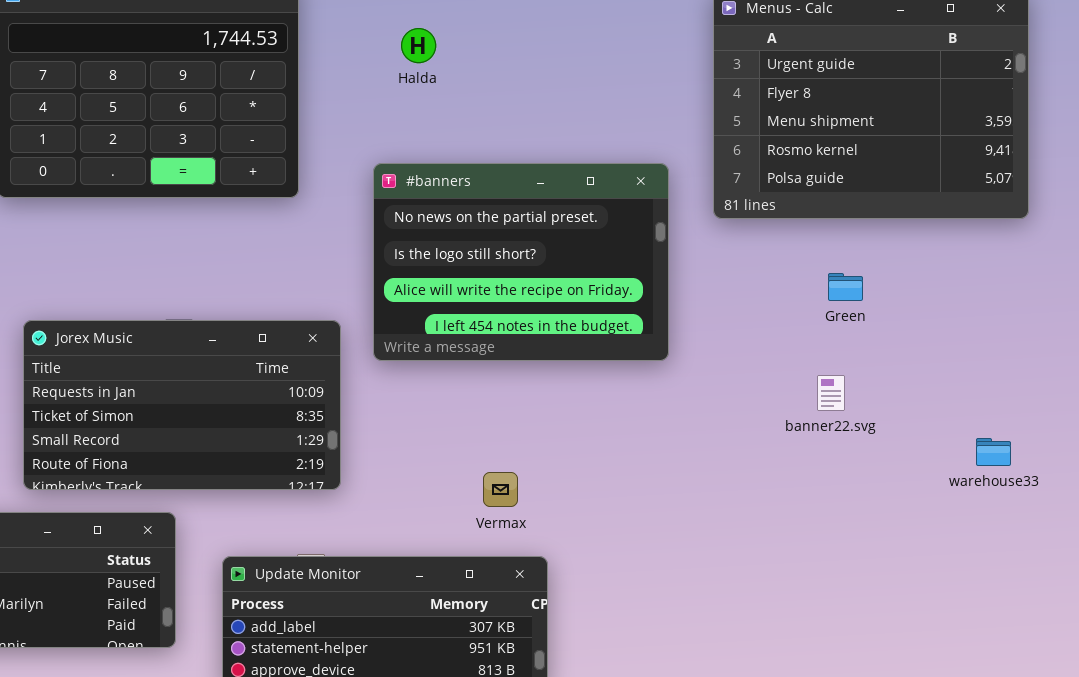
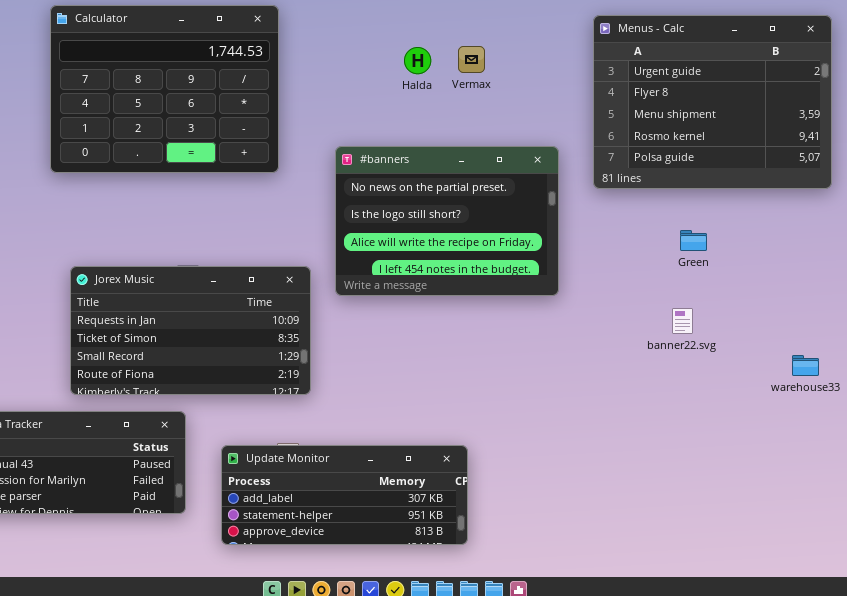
Halda: [401,28,436,63] -> [404,47,431,74], moved
Vermax: [483,472,518,507] -> [458,46,485,73], moved

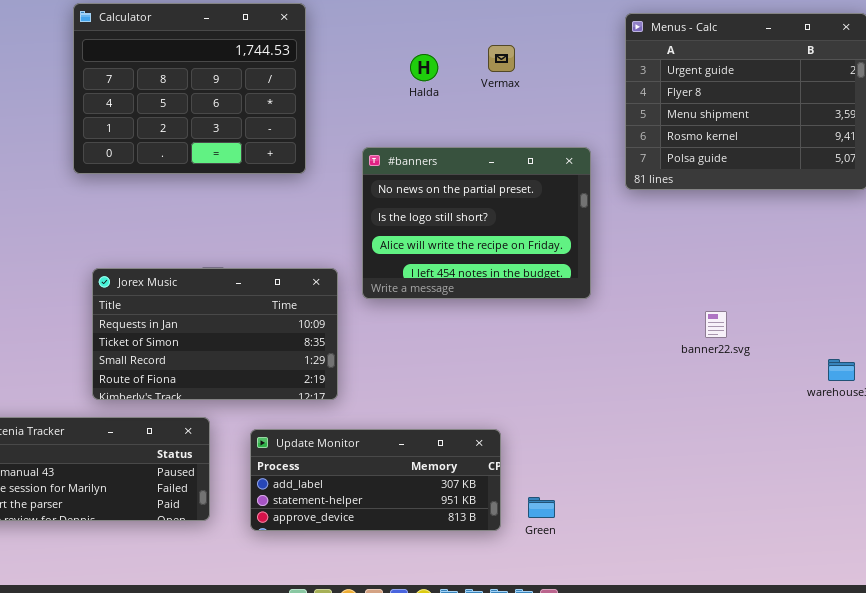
Halda: [404,47,431,74] -> [410,54,438,81], moved
Green: [680,230,707,251] -> [528,497,555,518], moved
Update Monitor: [221,445,468,545] -> [250,429,501,531], moved

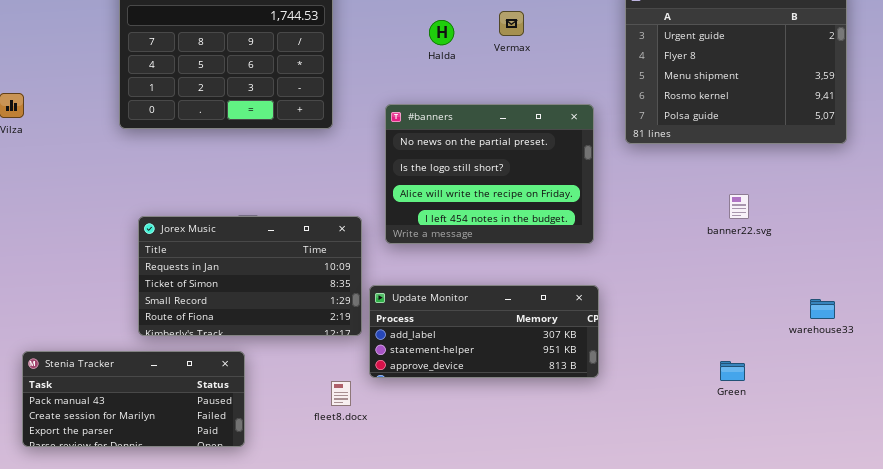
banner22.svg: [705,311,727,338] -> [729,194,749,219], moved
Update Monitor: [250,429,501,531] -> [369,285,599,378], moved
Green: [528,497,555,518] -> [720,361,745,381], moved

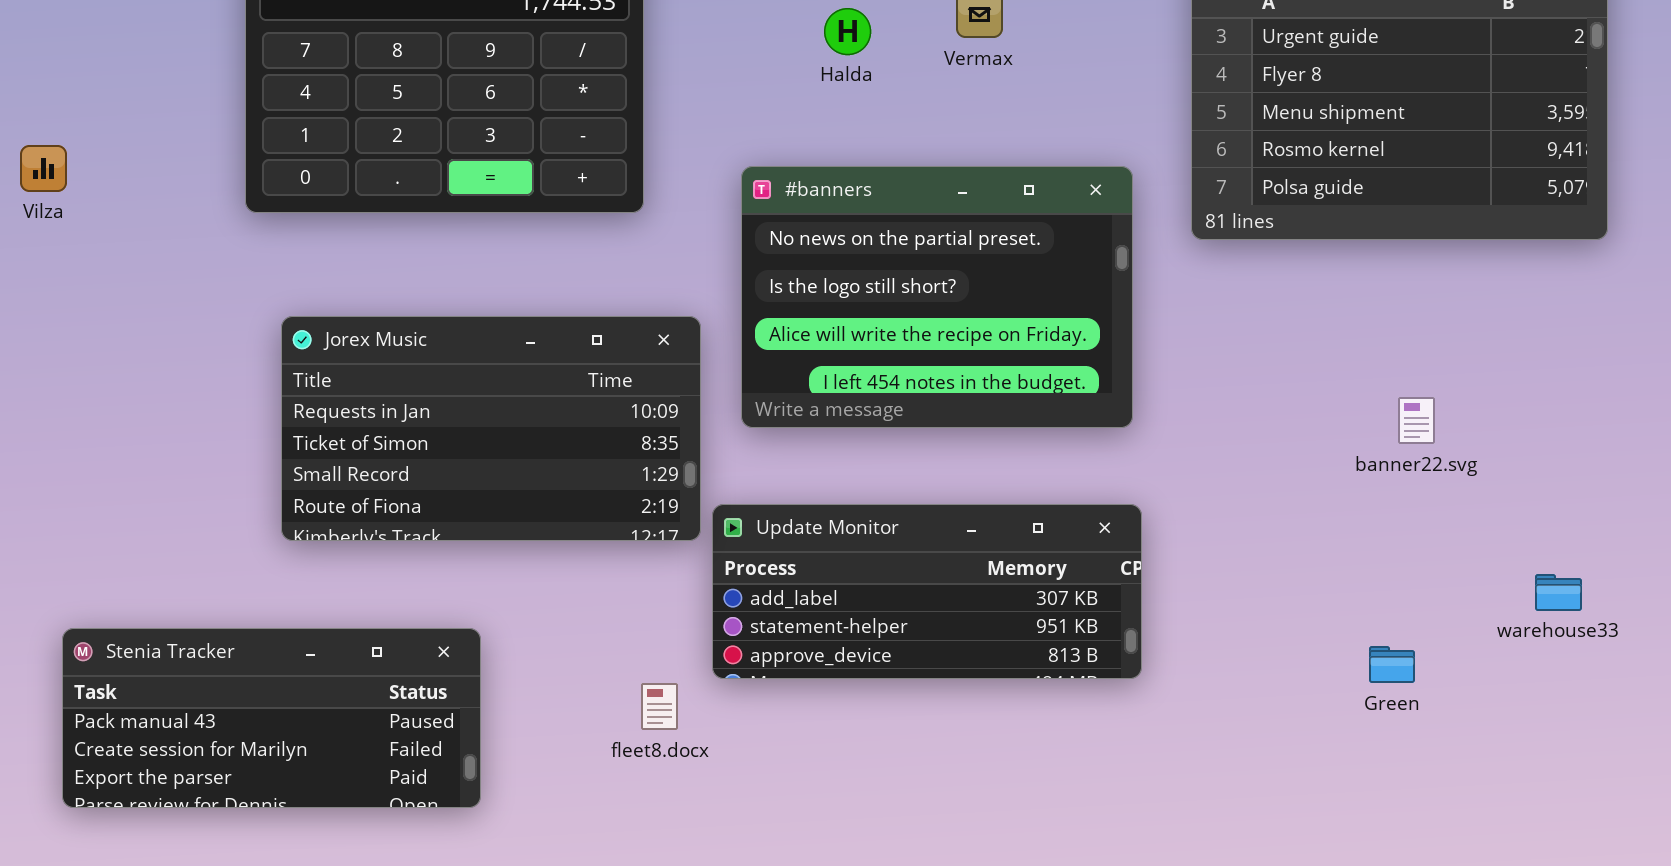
banner22.svg: [729,194,749,219] -> [1398,397,1435,444], moved
Jorex Music: [138,216,362,336] -> [281,316,701,541], moved
warehouse33: [810,299,835,319] -> [1535,574,1582,611], moved

